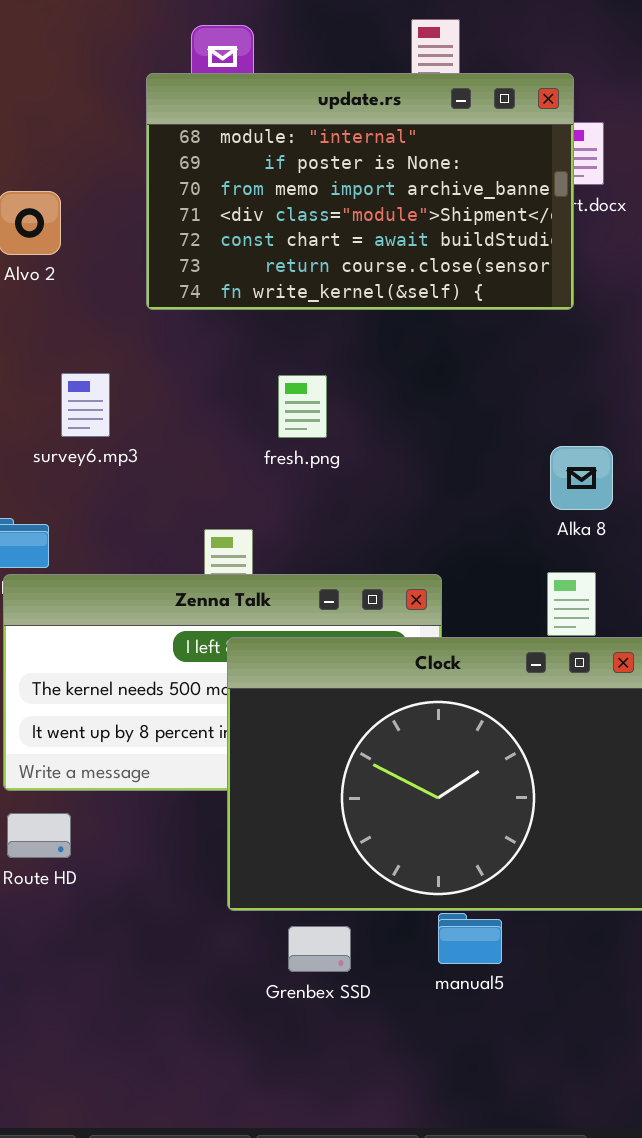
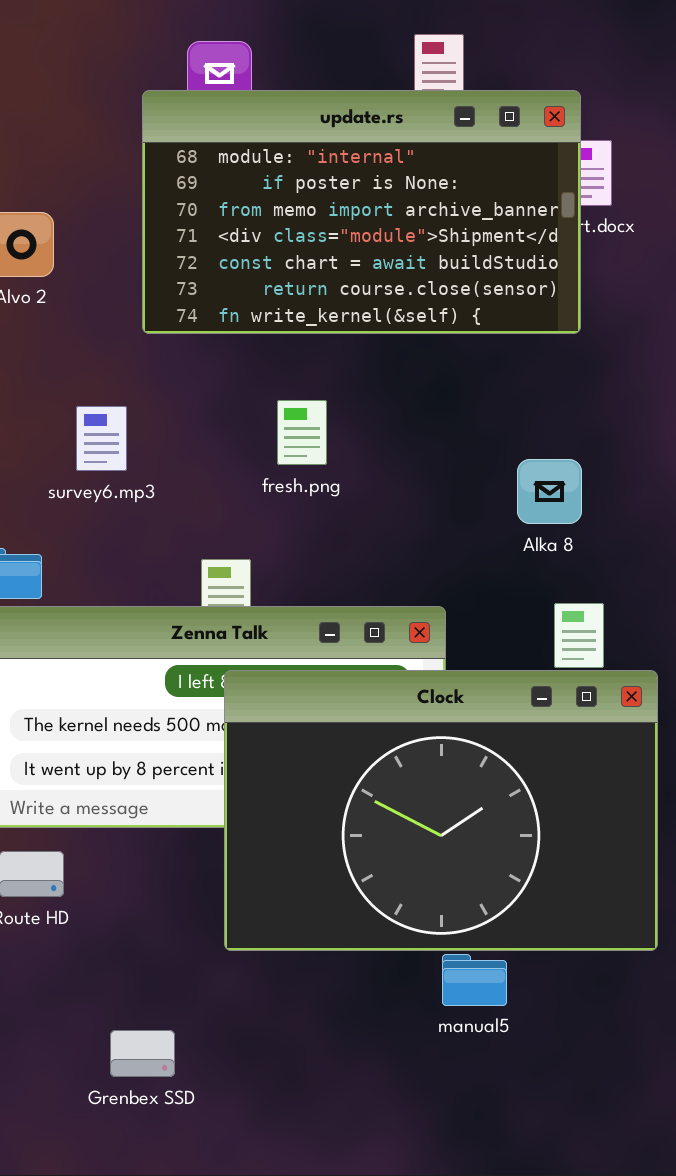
survey6.mp3: [61,373,110,437] -> [76,406,127,471], moved
Alka 8: [550,446,613,510] -> [517,459,582,524], moved
Grenbex SSD: [288,926,351,972] -> [110,1030,175,1077], moved

